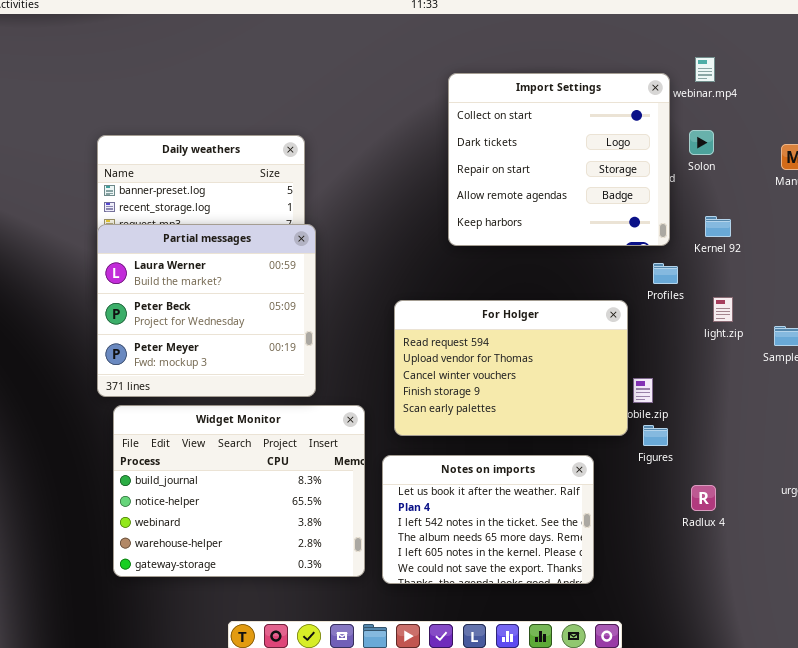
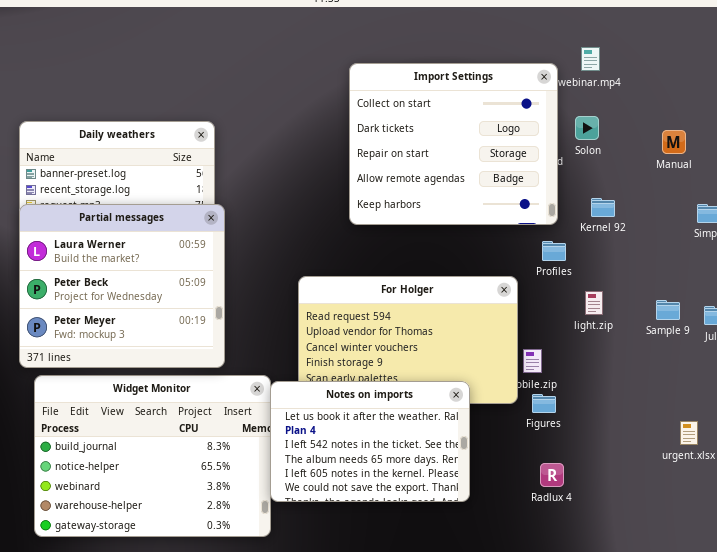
light.zip: [713,297,733,322] -> [585,291,603,315], moved
Notes on imports: [382,455,594,584] -> [270,381,470,502], moved
Radlux 4: [691,485,716,511] -> [540,463,564,487], moved

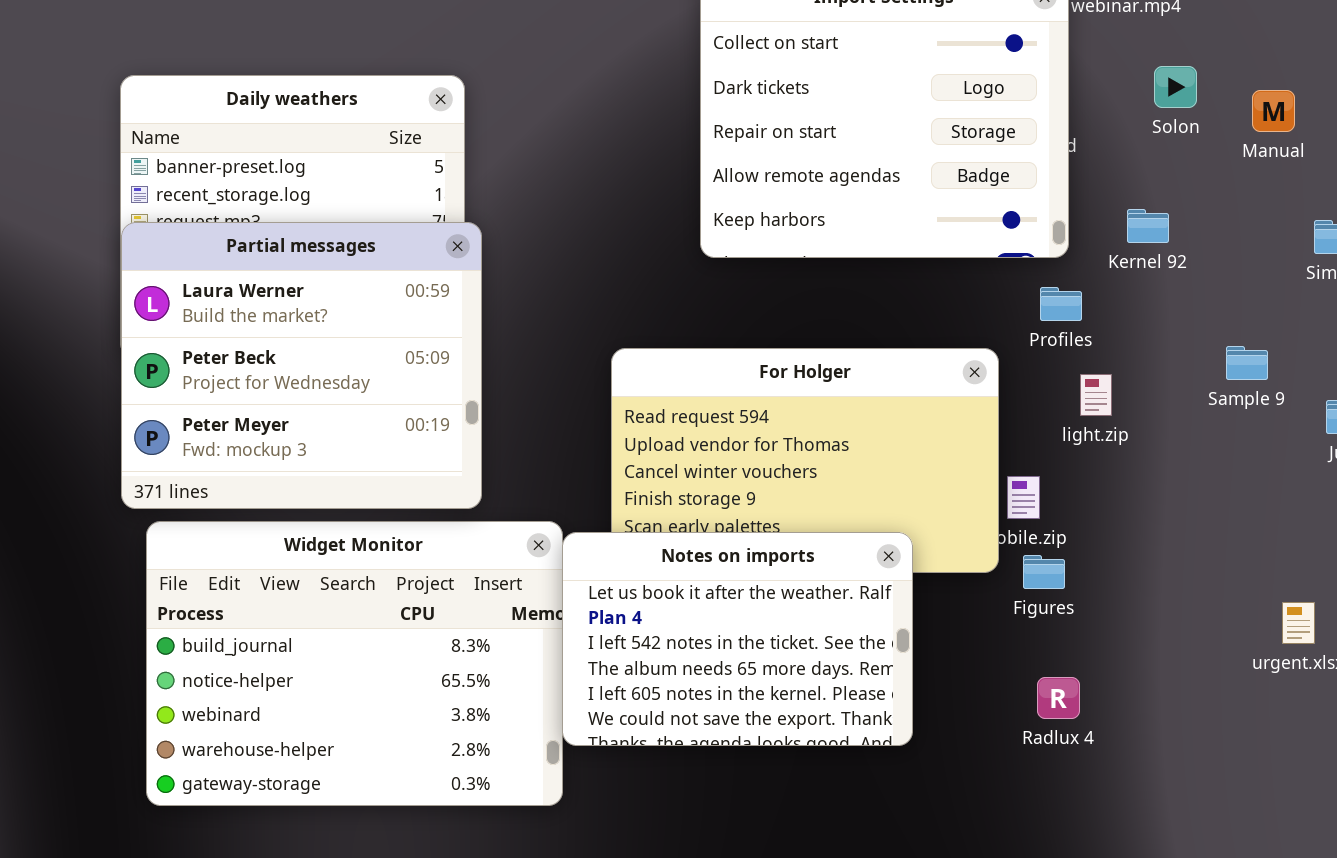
Solon: [575,116,599,140] -> [1154,66,1197,108], moved
light.zip: [585,291,603,315] -> [1080,374,1112,416], moved
Sample 9: [656,300,680,320] -> [1226,346,1268,380], moved

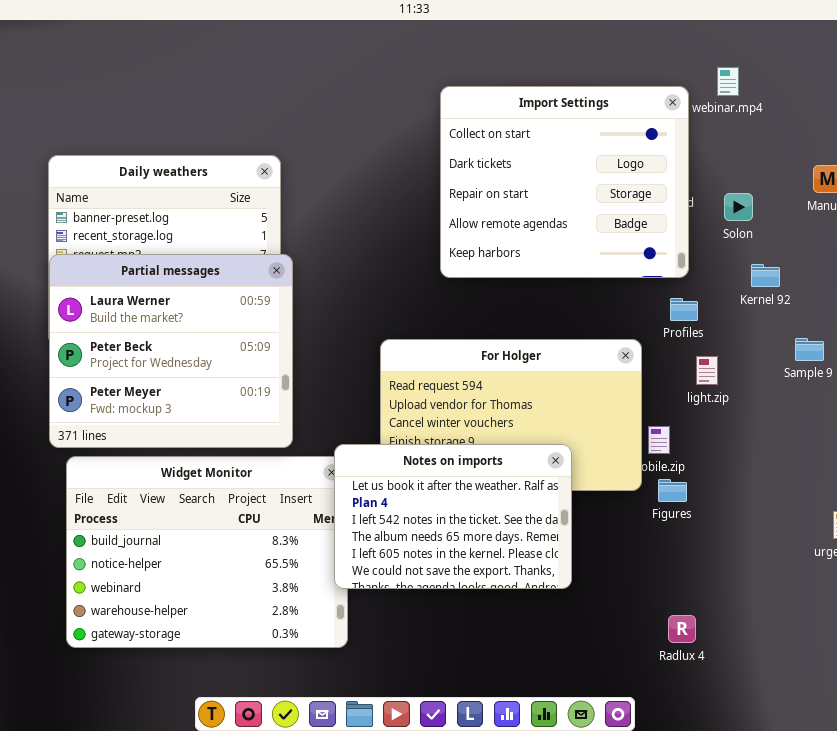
Solon: [1154,66,1197,108] -> [724,193,753,221], moved
Kernel 92: [1127,209,1169,243] -> [751,264,780,287], moved
Notes on imports: [562,532,913,746] -> [334,444,572,589], moved
Radlux 4: [1037,677,1080,719] -> [668,615,696,643], moved

